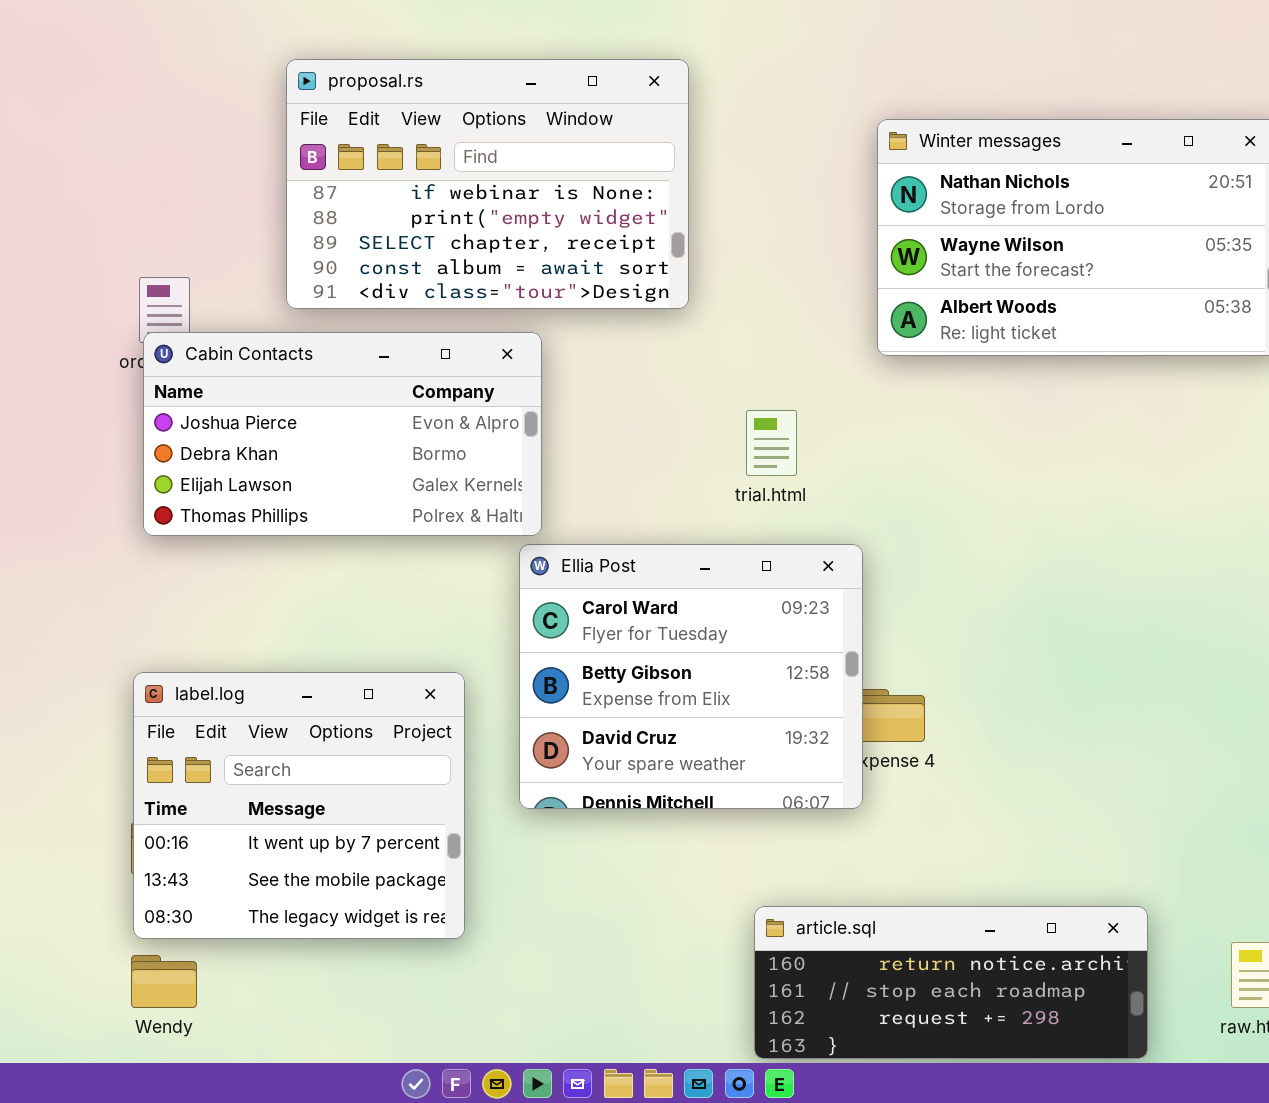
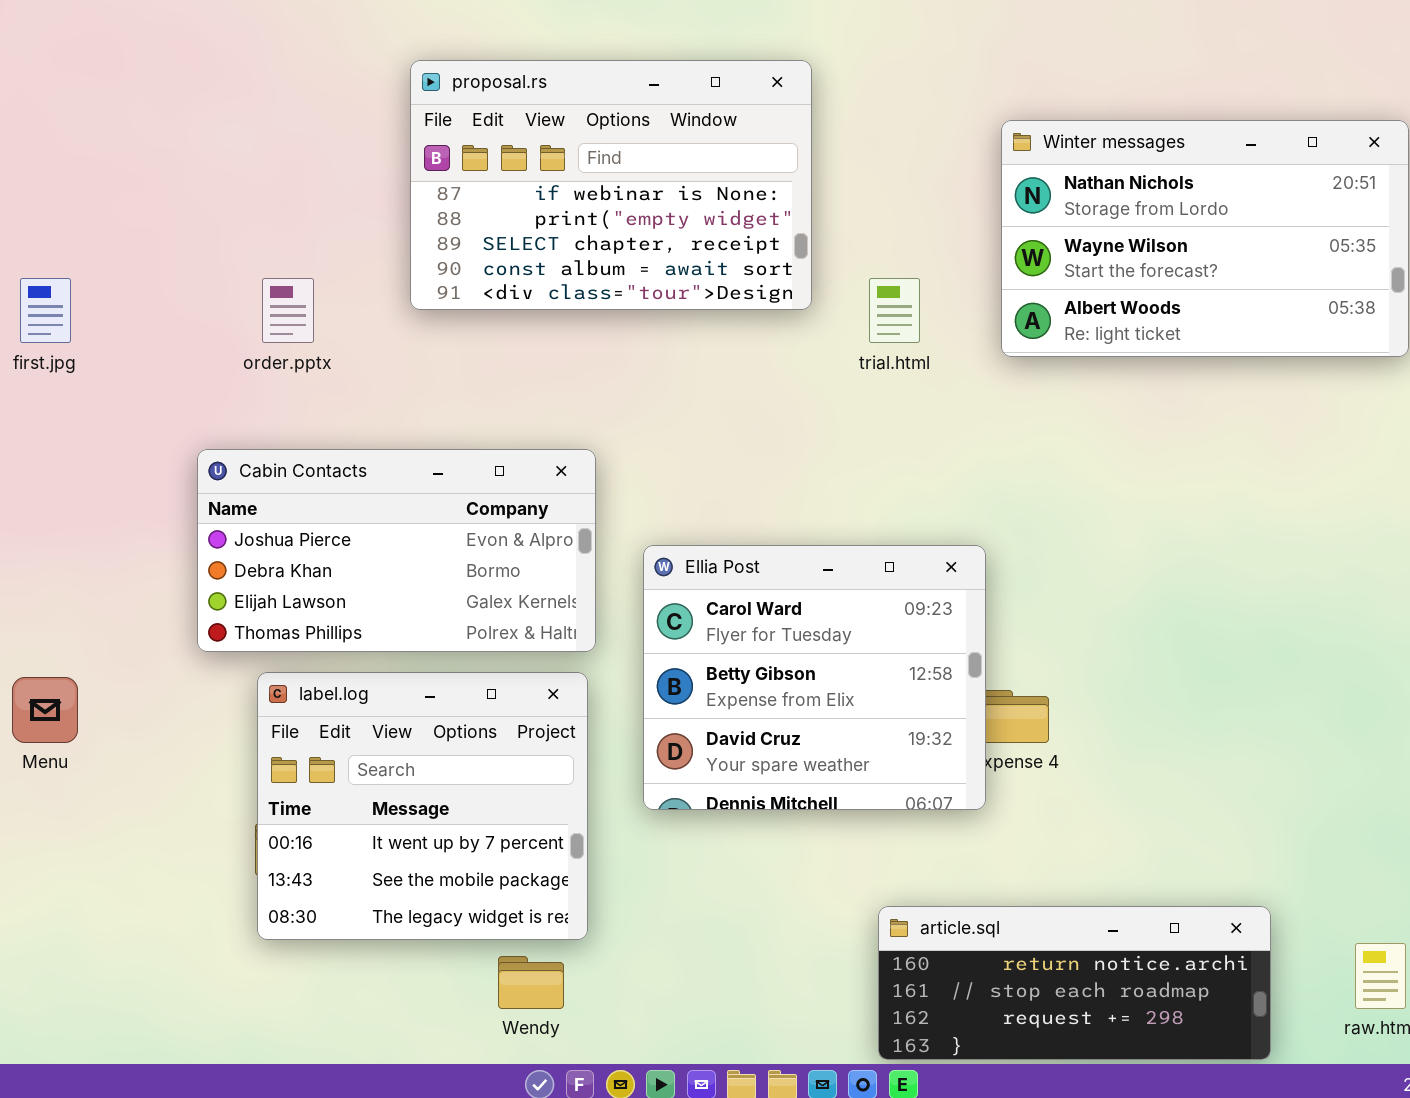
Cabin Contacts: [143,332,542,536] -> [197,449,596,652], moved
trial.html: [746,410,797,476] -> [869,278,920,343], moved
Wendy: [131,955,197,1008] -> [498,956,564,1009], moved

